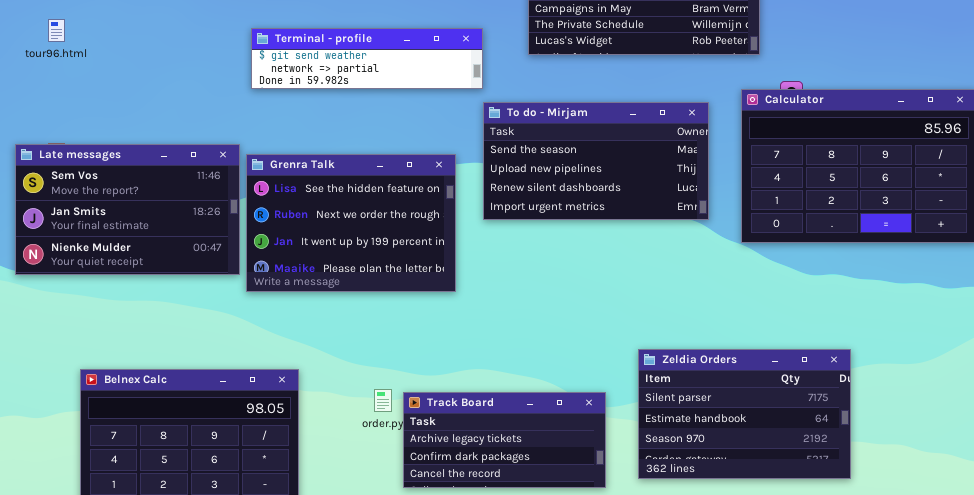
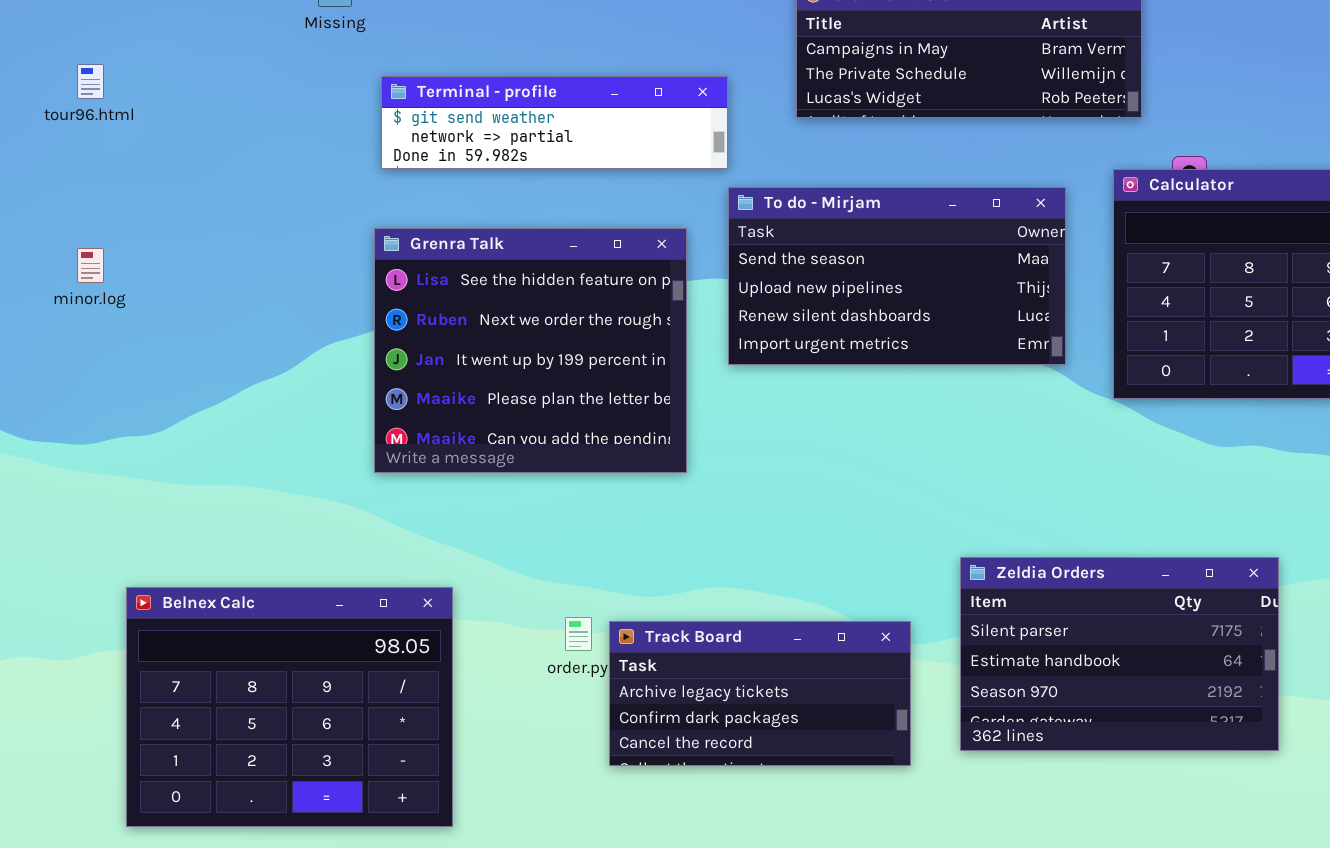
Late messages: [15,144,240,275] -> none, closed
Grenra Talk: [246,154,456,292] -> [374,228,687,473], resized

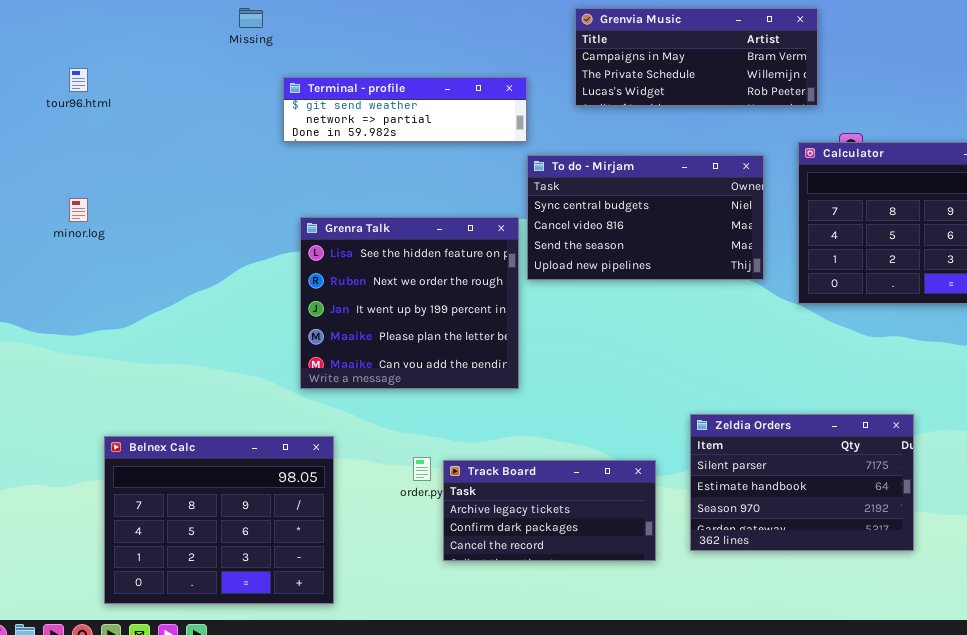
To do - Mirjam: [728,187,1066,365] -> [527,155,764,280], scrolled up 2 rows
Grenra Talk: [374,228,687,473] -> [300,217,519,389], moved

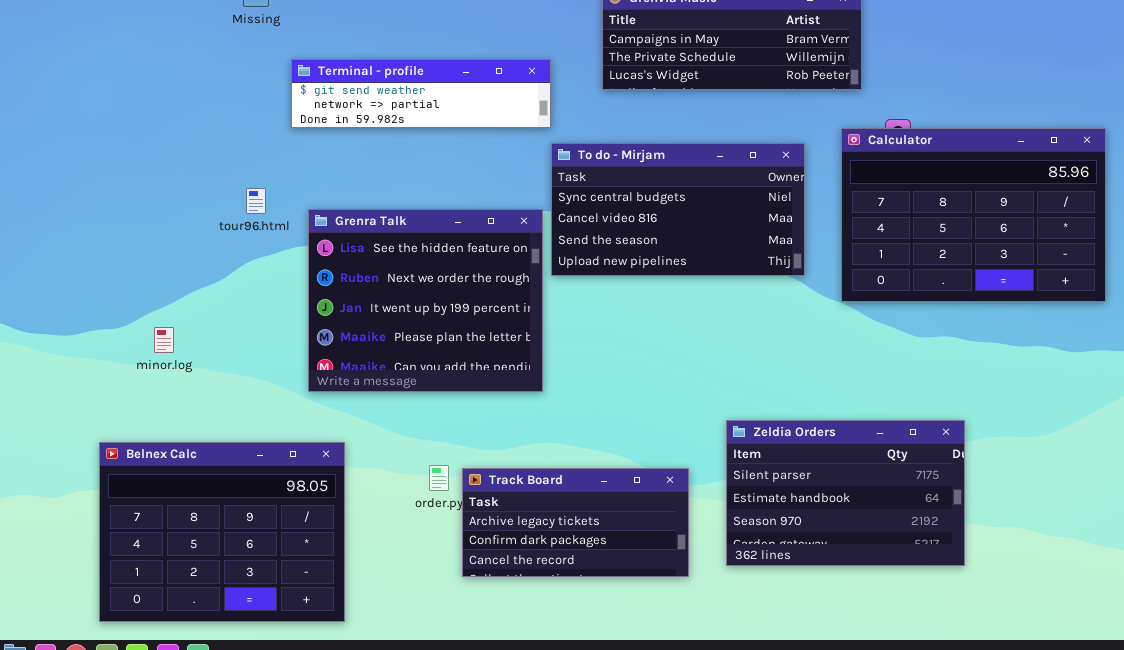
tour96.html: [69,68,88,92] -> [246,188,266,214], moved
minor.log: [69,198,88,222] -> [154,327,174,353], moved

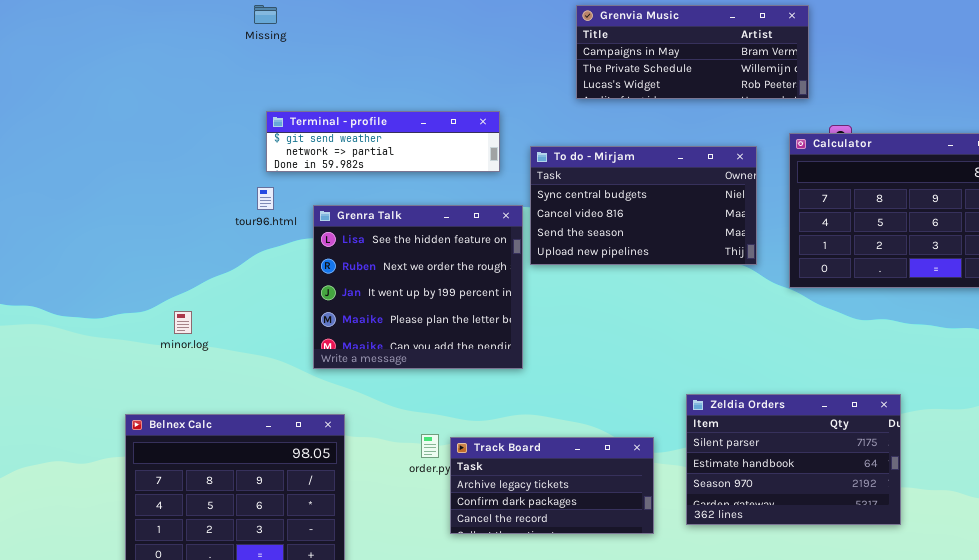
Terminal - profile: [291,59,551,128] -> [266,111,500,172], moved

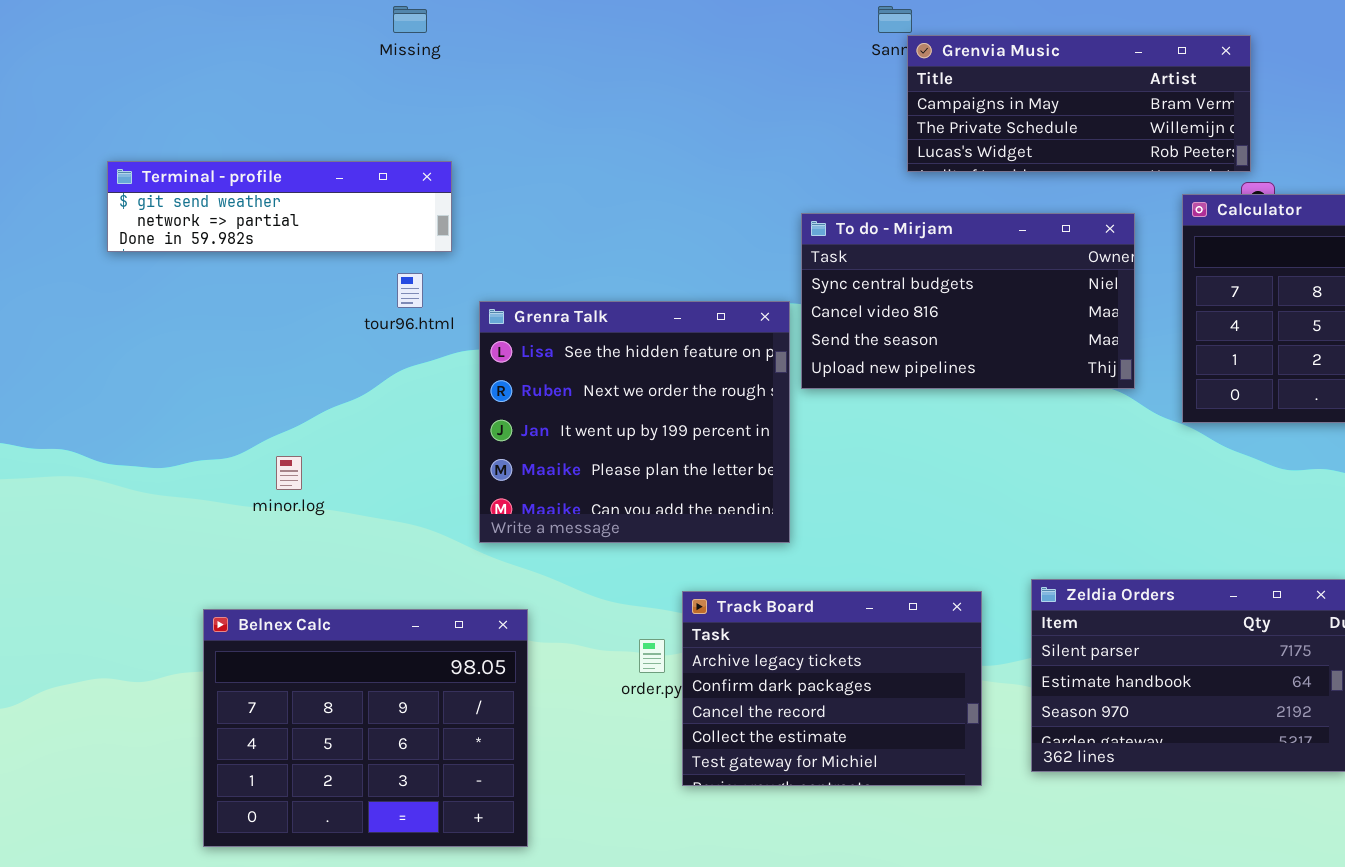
Grenvia Music: [576,5,809,99] -> [907,35,1251,172], moved
Terminal - profile: [266,111,500,172] -> [107,161,452,252], moved
Track Board: [450,437,654,534] -> [682,591,982,786], resized

